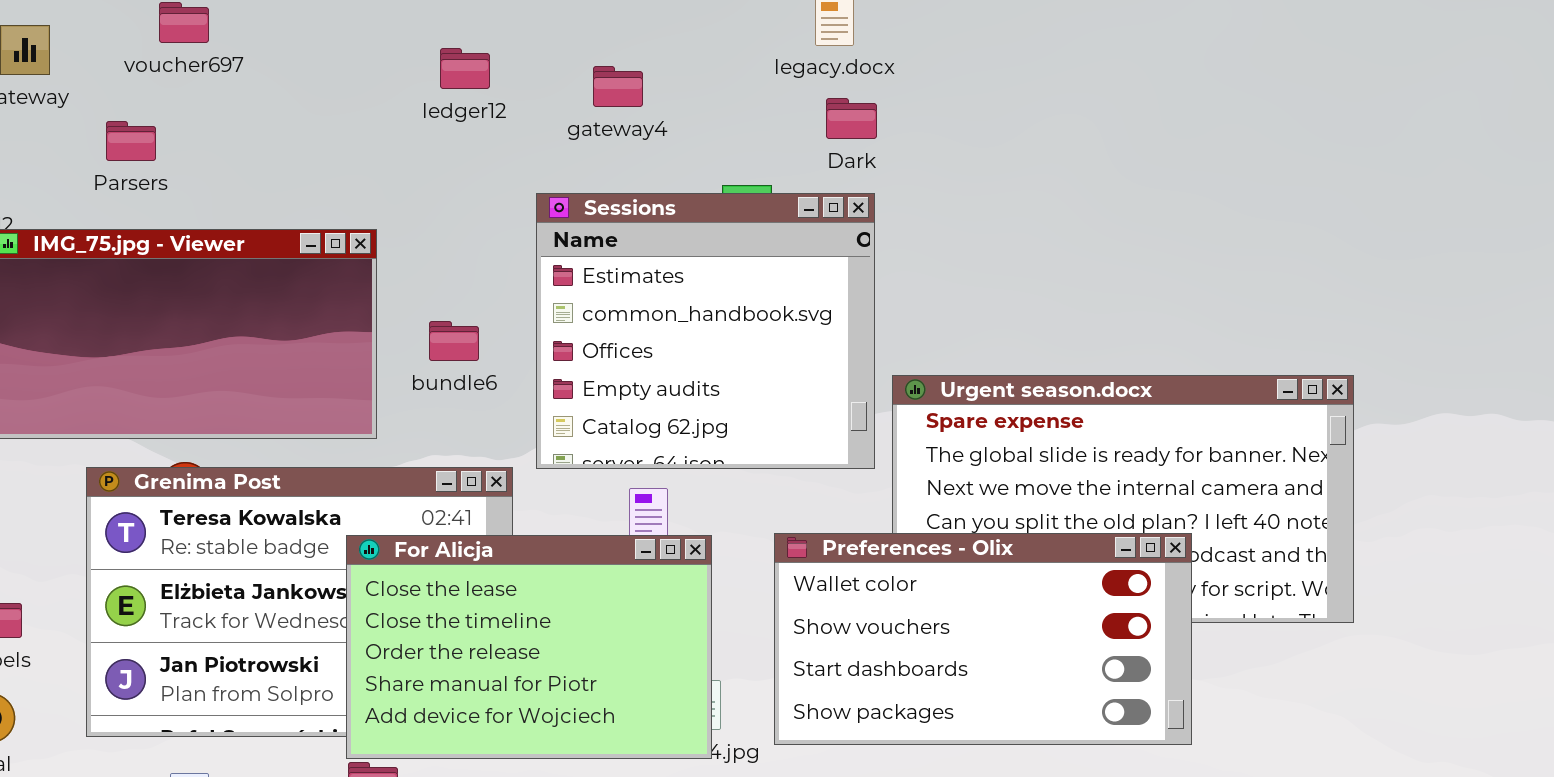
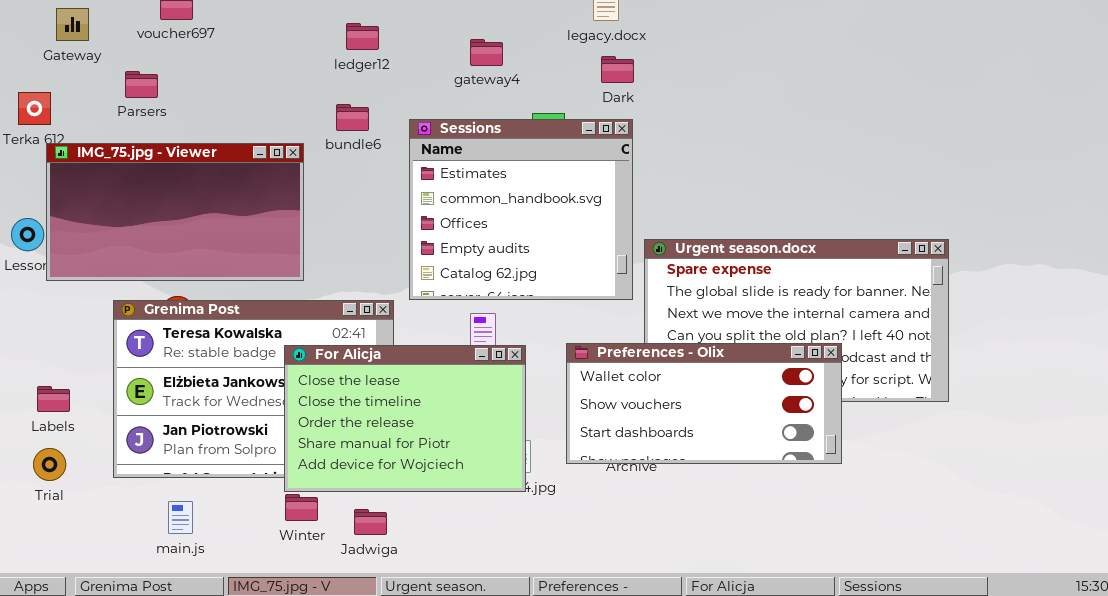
gateway4: [593,66,643,107] -> [470,39,503,66], moved
bundle6: [429,321,479,361] -> [336,104,369,131], moved
Preferences - Olix: [774,533,1192,745] -> [566,343,842,464], resized

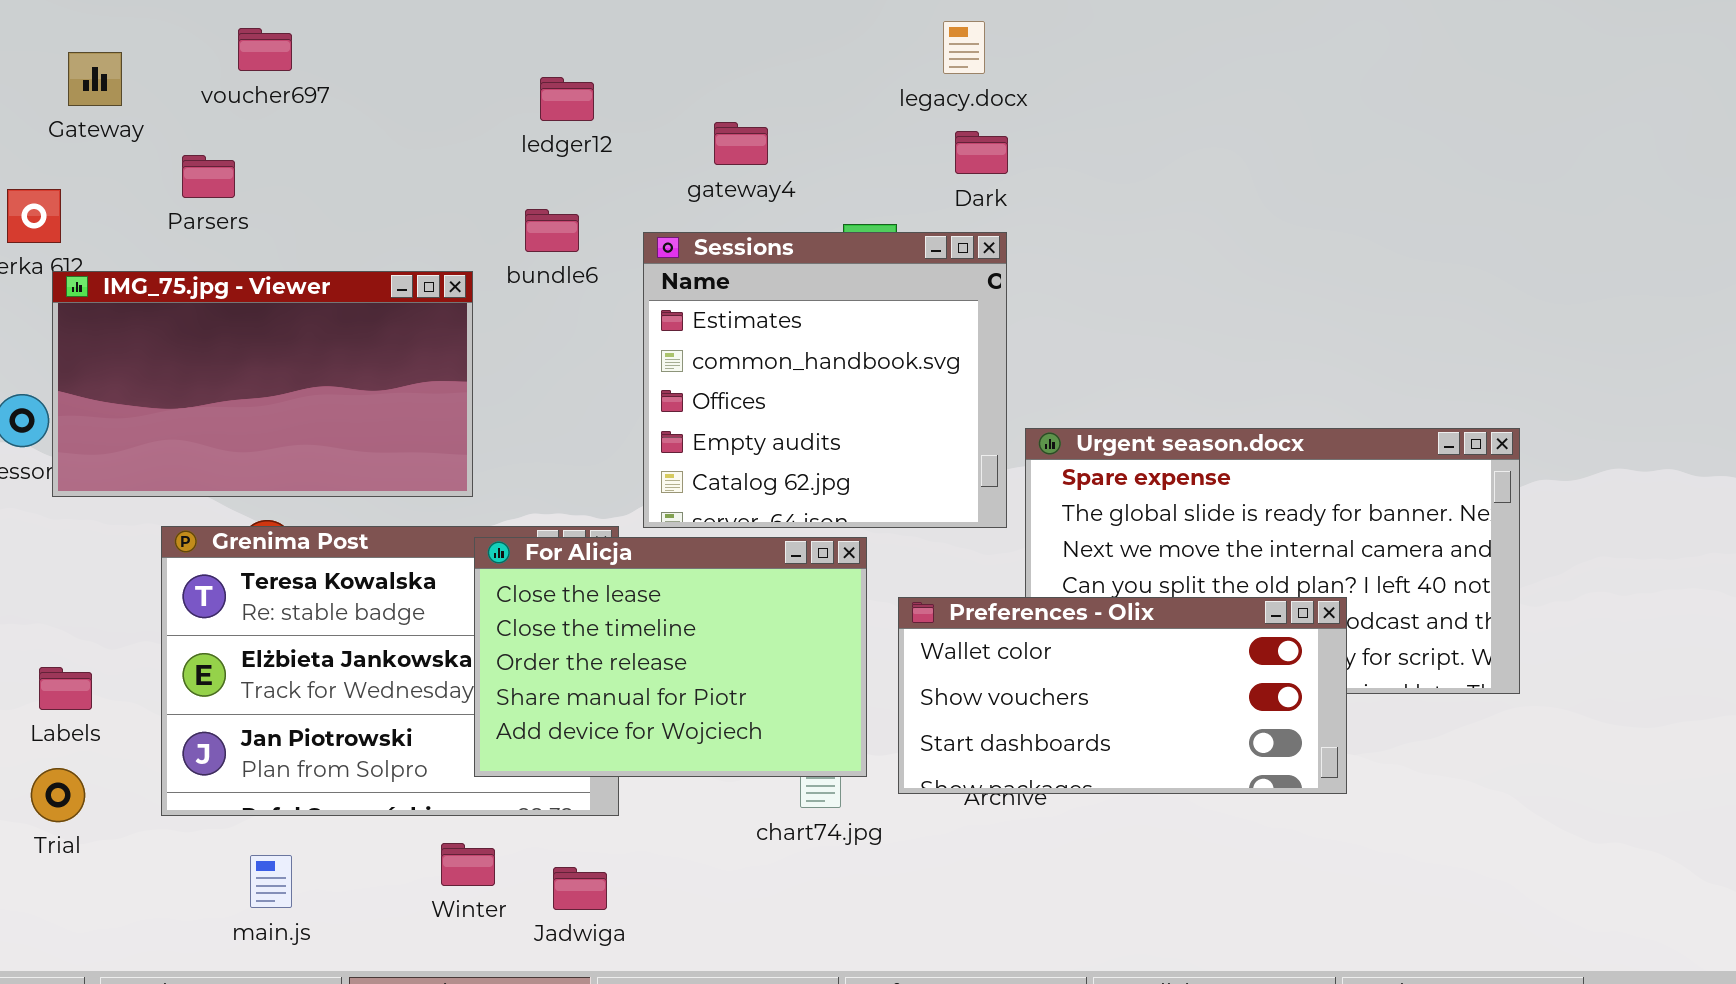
gateway4: [470,39,503,66] -> [714,122,768,165], moved
For Alicja: [284,345,526,492] -> [474,537,867,777], moved

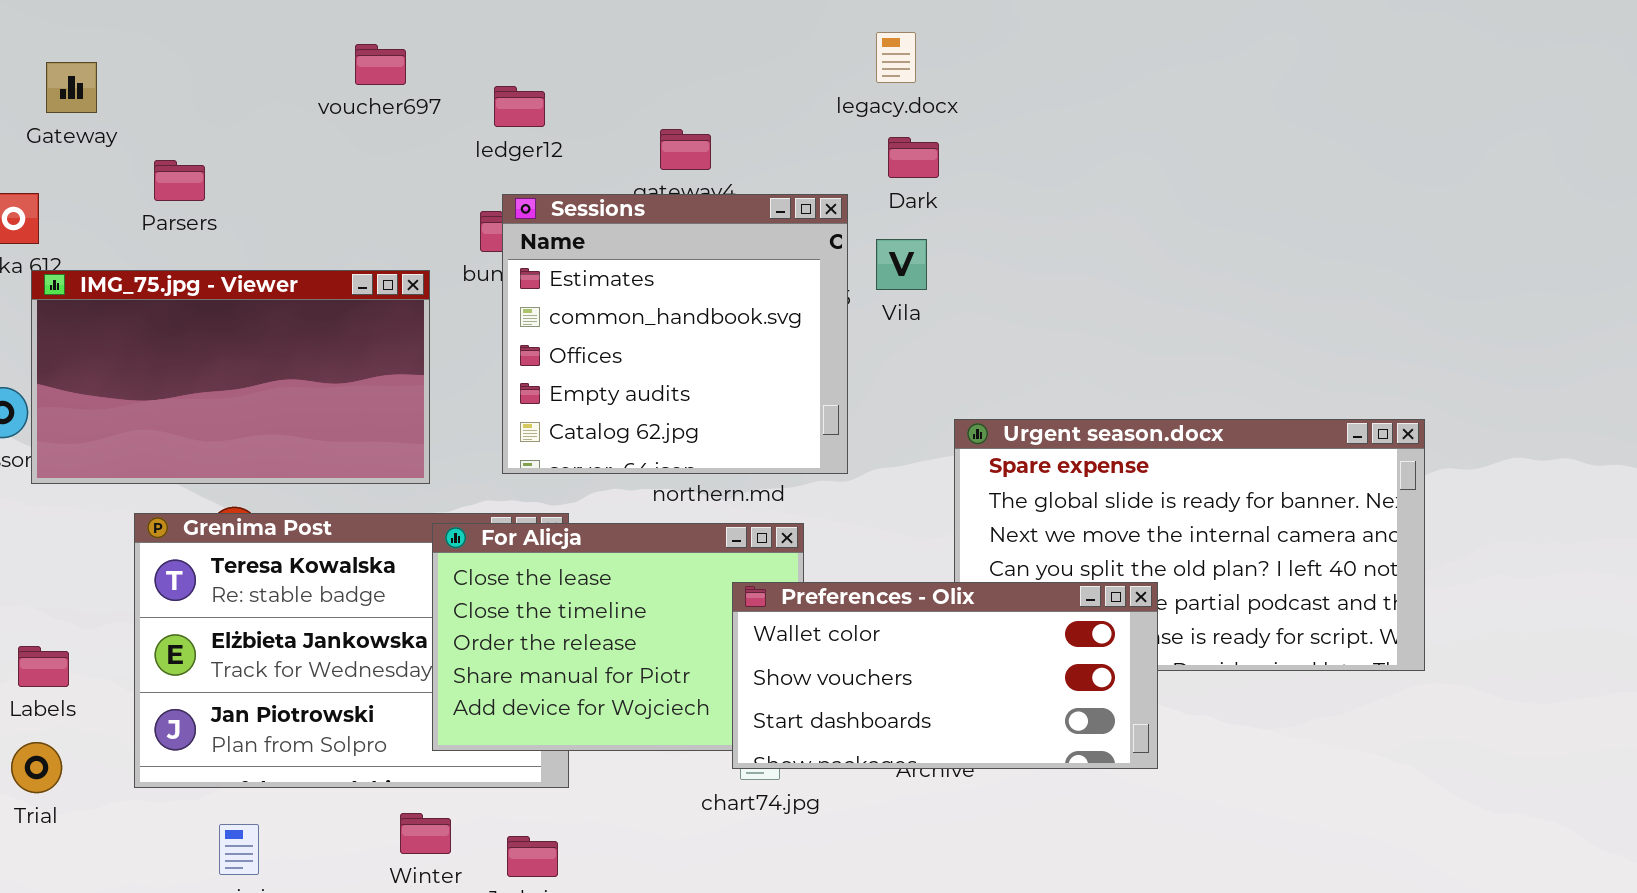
voucher697: [238,28,292,71] -> [355,44,406,85], moved
Sessions: [643,232,1007,528] -> [502,194,848,474], moved
Preferences - Olix: [898,597,1347,794] -> [732,582,1158,769], moved

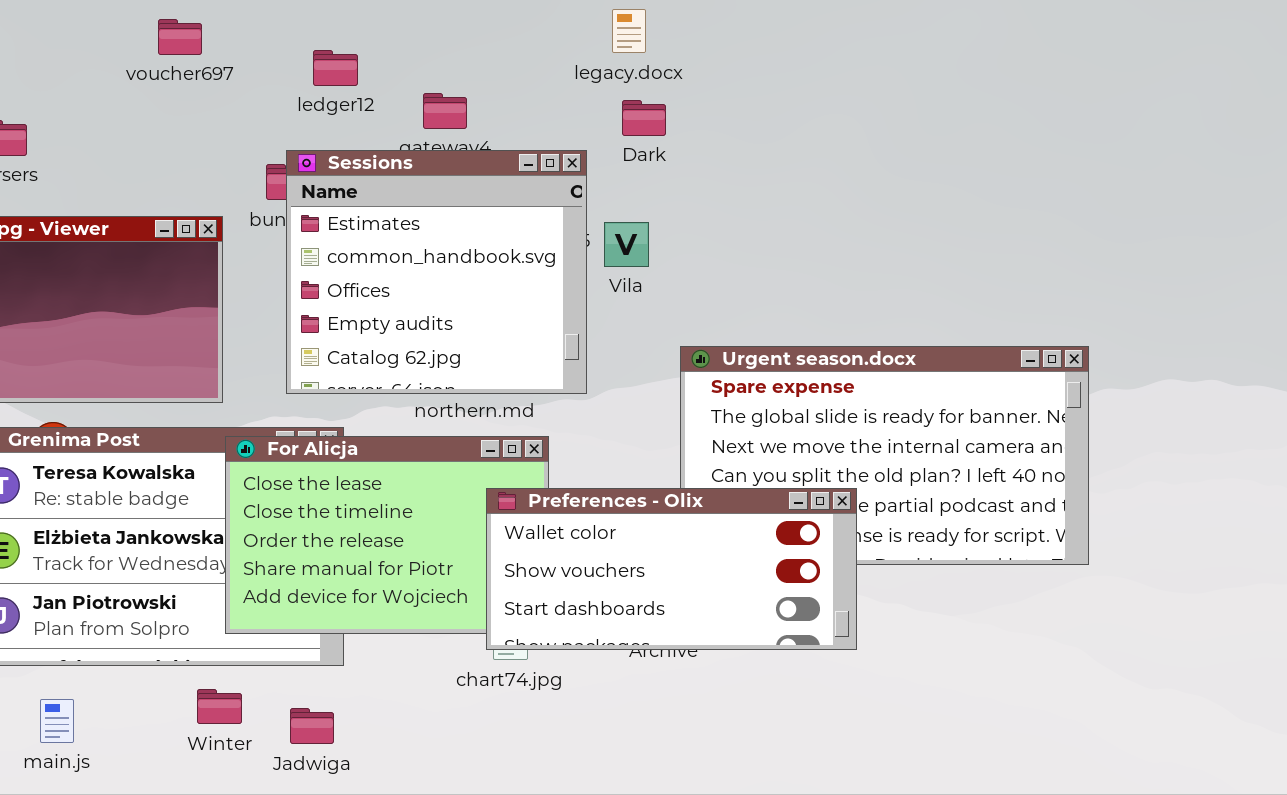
ledger12: [494,86,545,127] -> [313,50,358,86], moved
Vila: [876,239,927,290] -> [604,222,649,267], moved

